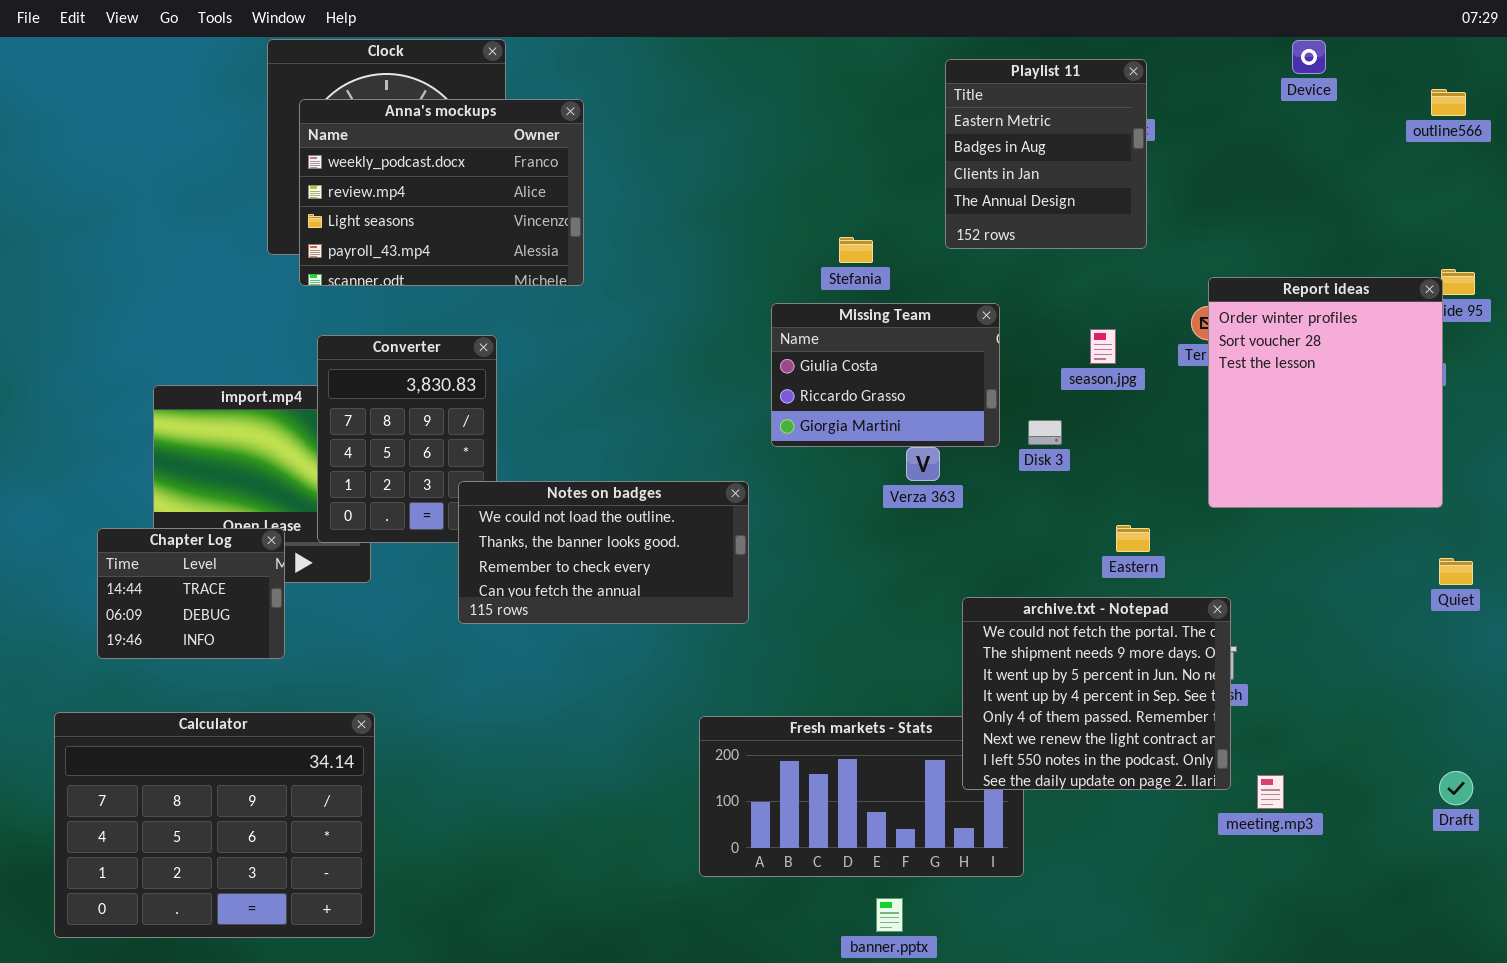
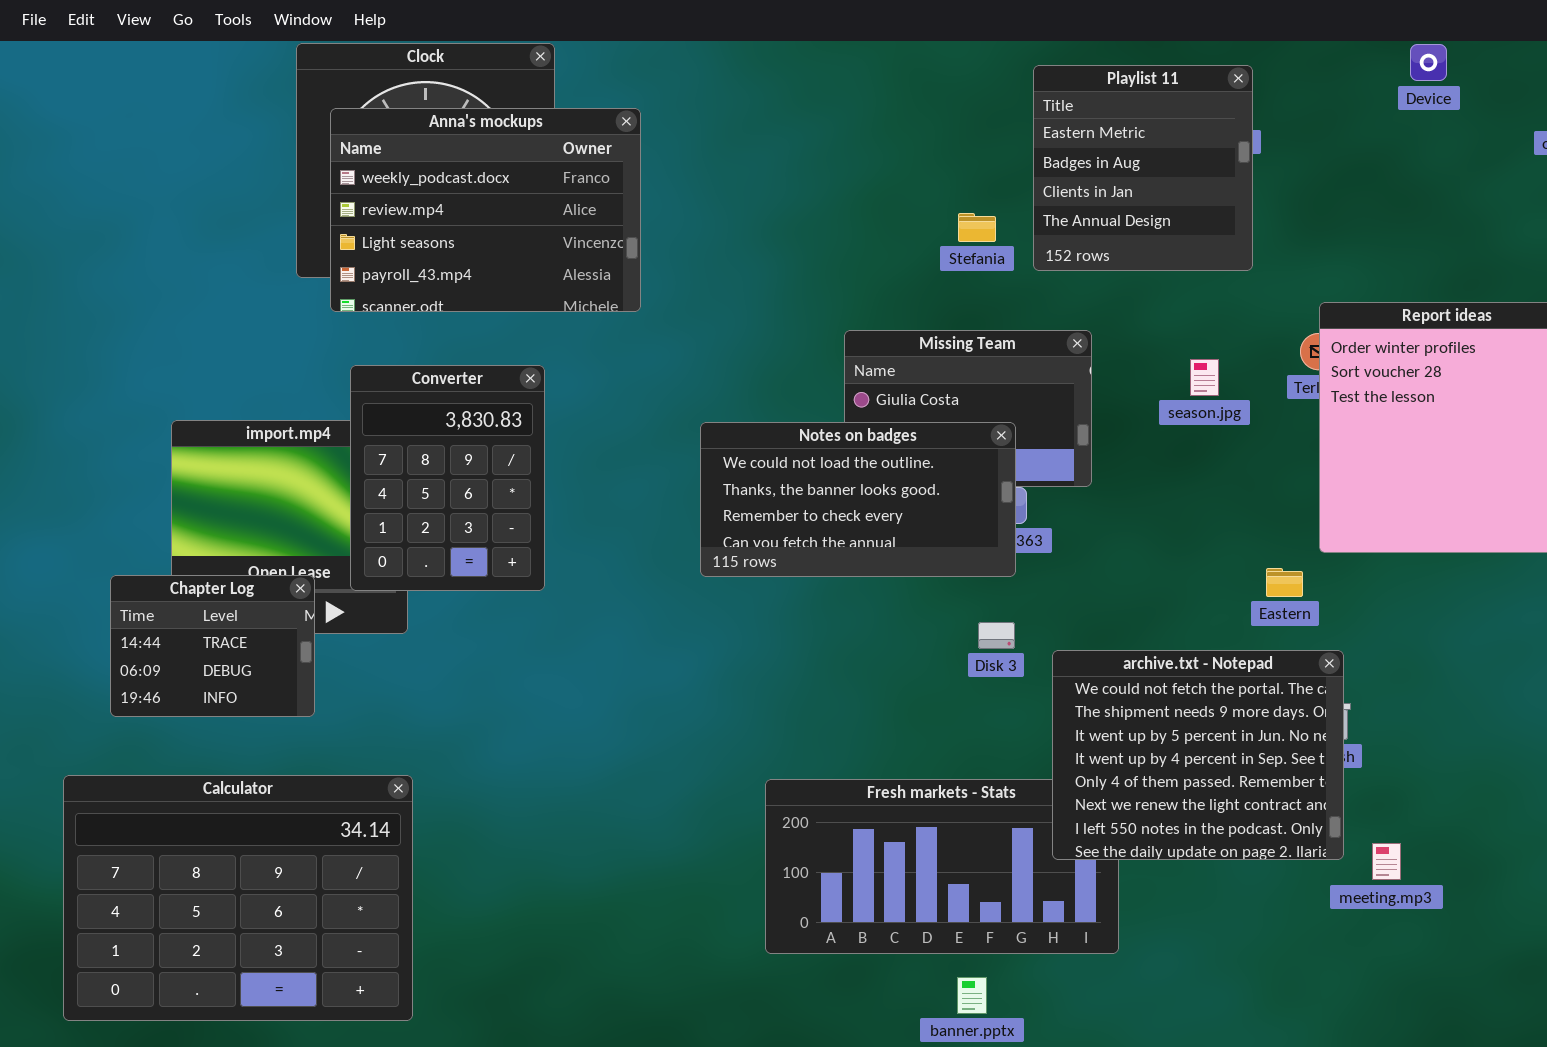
Stefania: [839,237,873,263] -> [958,213,996,242], moved
Disk 3: [1028,420,1062,445] -> [978,622,1015,649], moved
Notes on badges: [458,481,749,624] -> [700,422,1016,577], moved
Eastern: [1116,525,1150,552] -> [1266,568,1303,597], moved

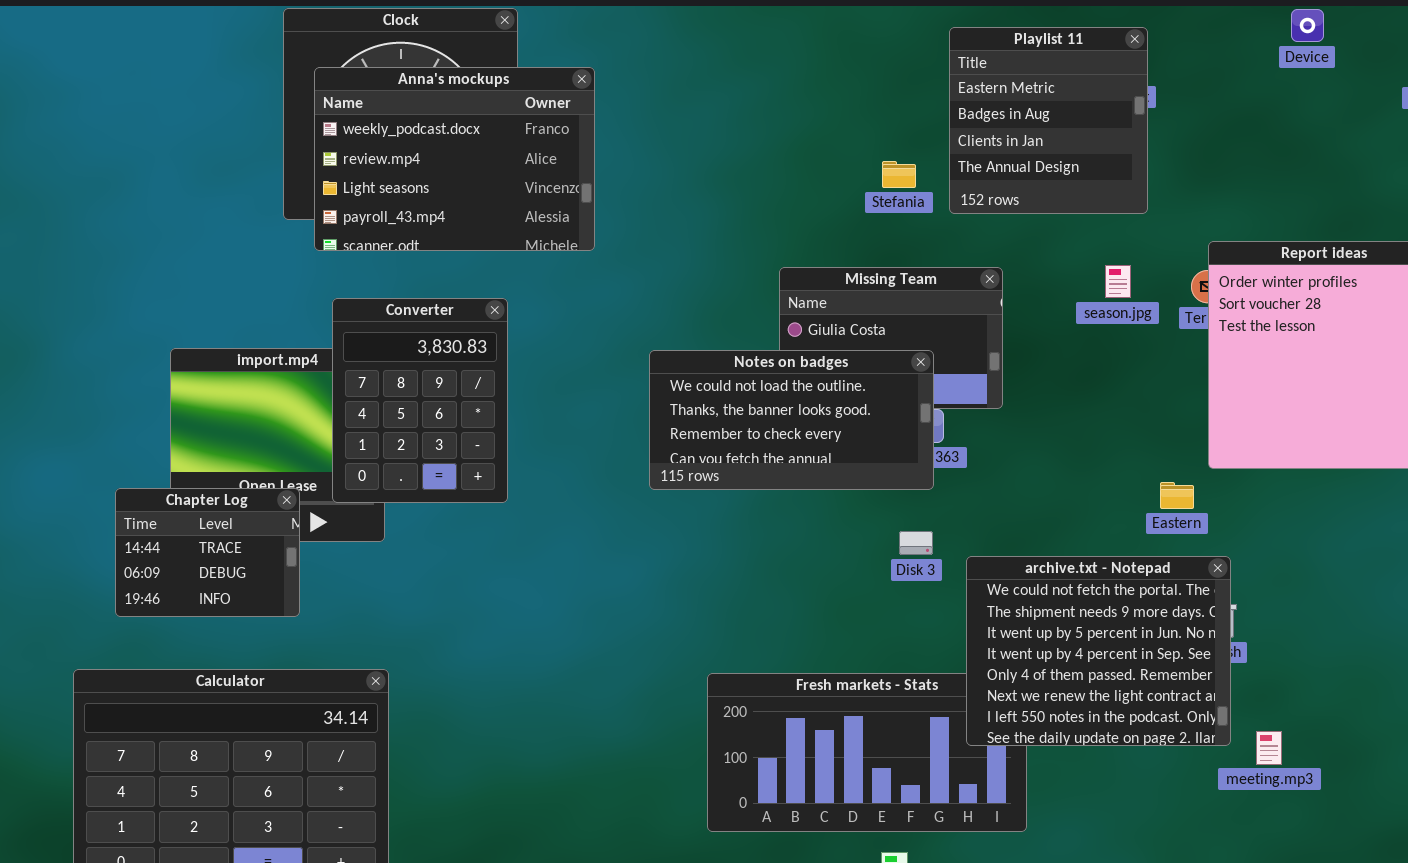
season.jpg: [1190,359,1219,396] -> [1105,265,1131,298], moved

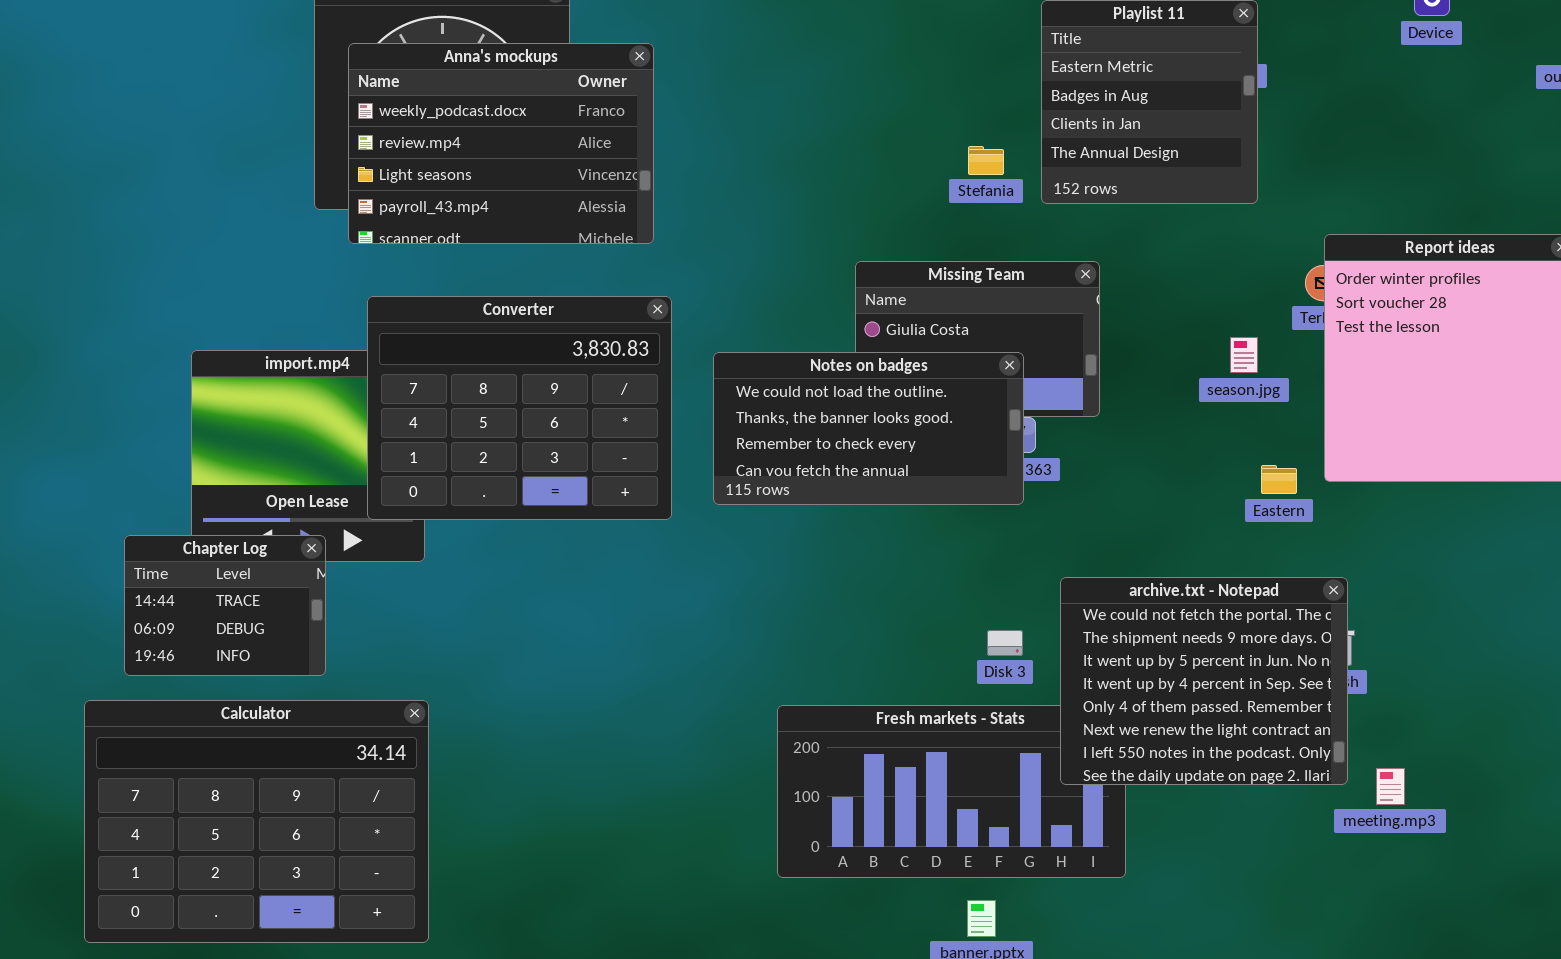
season.jpg: [1105,265,1131,298] -> [1230,337,1258,373], moved
Converter: [332,298,508,503] -> [367,296,672,520], resized
Eastern: [1160,482,1194,509] -> [1261,465,1297,494], moved
Chapter Log: [115,488,300,617] -> [124,535,326,676], moved
Disk 3: [899,531,933,555] -> [987,630,1023,656], moved

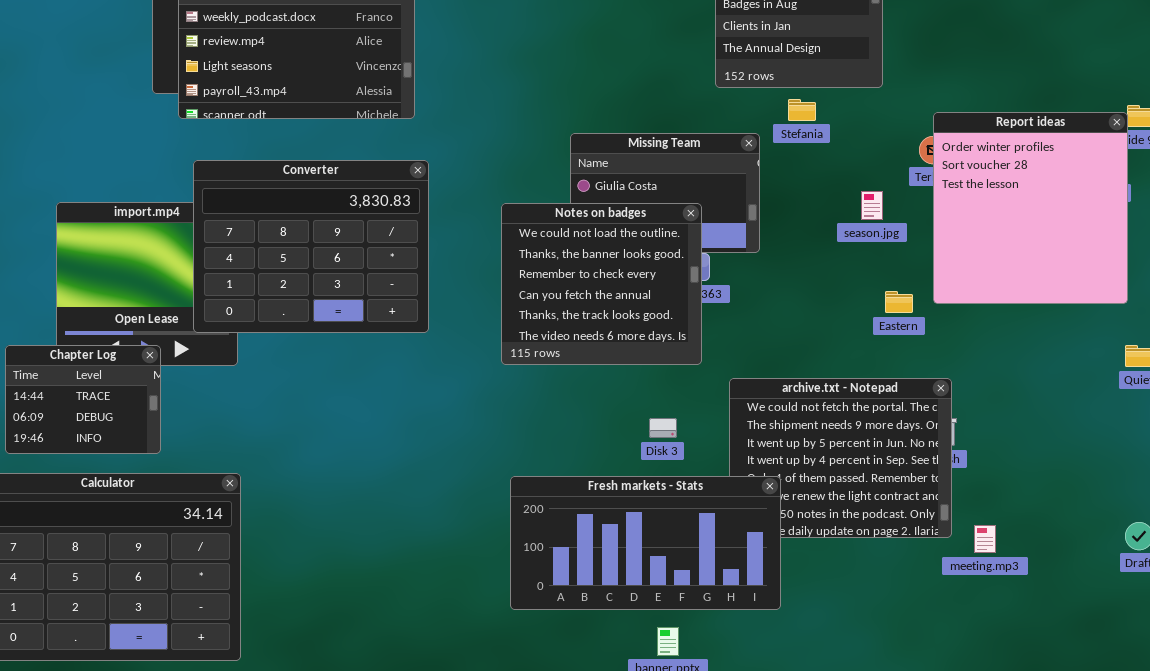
Stefania: [968,146,1004,175] -> [788,99,816,121], moved
Notes on badges: [713,352,1024,505] -> [501,203,702,365], resized
Disk 3: [987,630,1023,656] -> [649,418,677,438], moved
Fresh markets - Stats: [777,705,1126,878] -> [510,476,781,610], raised

